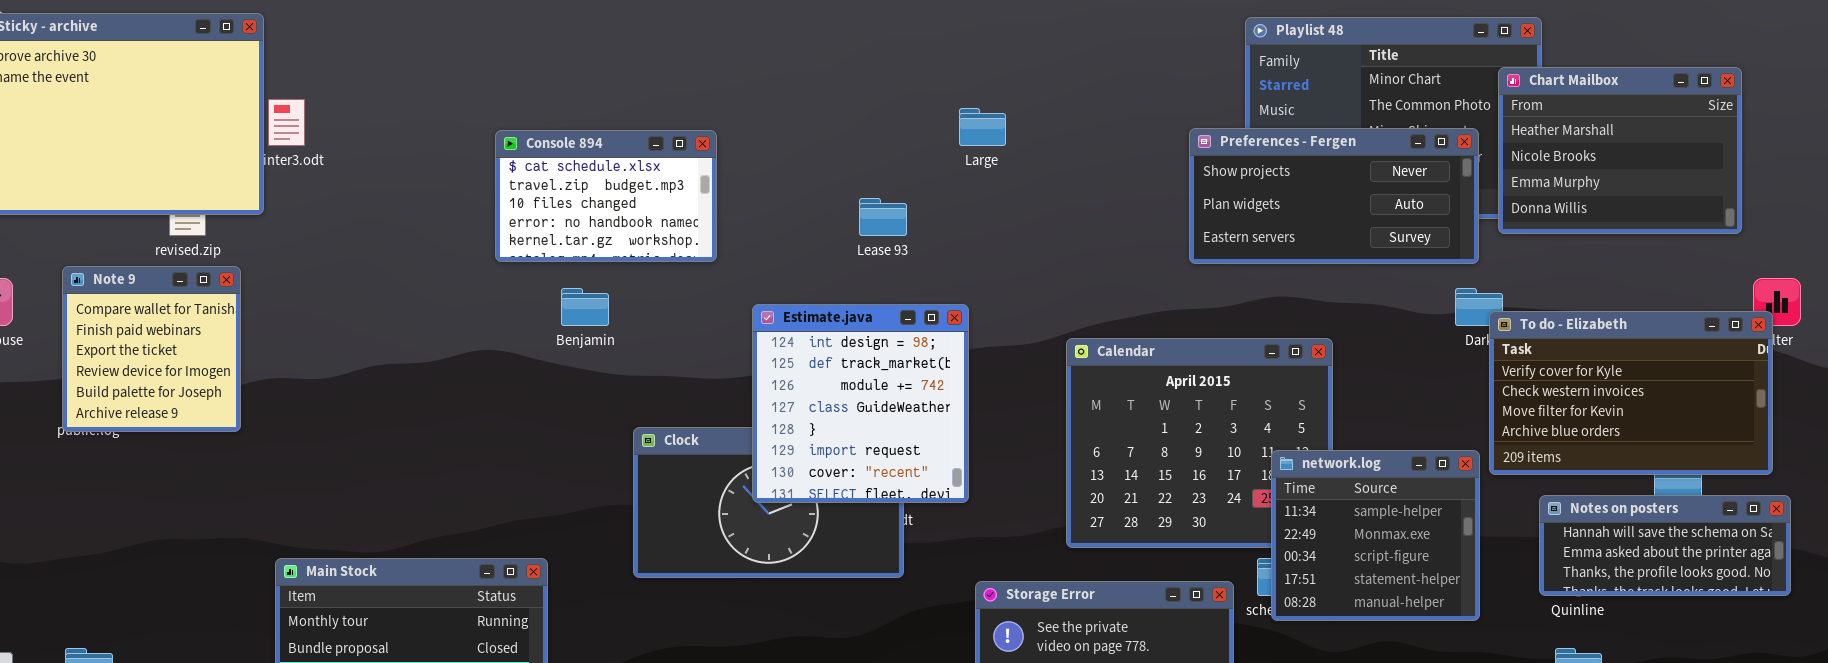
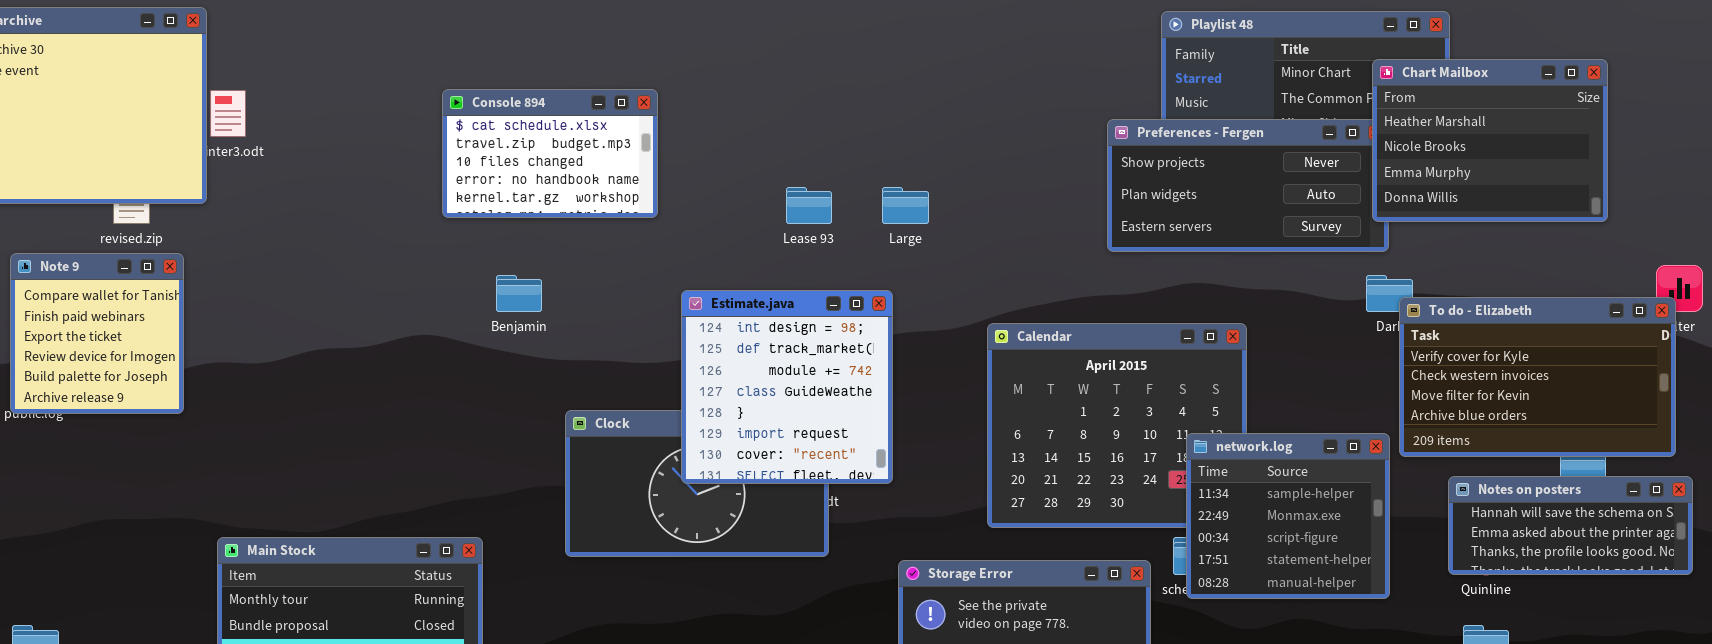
Chart Mailbox: [1498,67,1742,234] -> [1372,59,1608,222], moved
Large: [959,108,1006,146] -> [882,187,929,224], moved
Console 894: [495,130,717,262] -> [442,89,658,218], moved

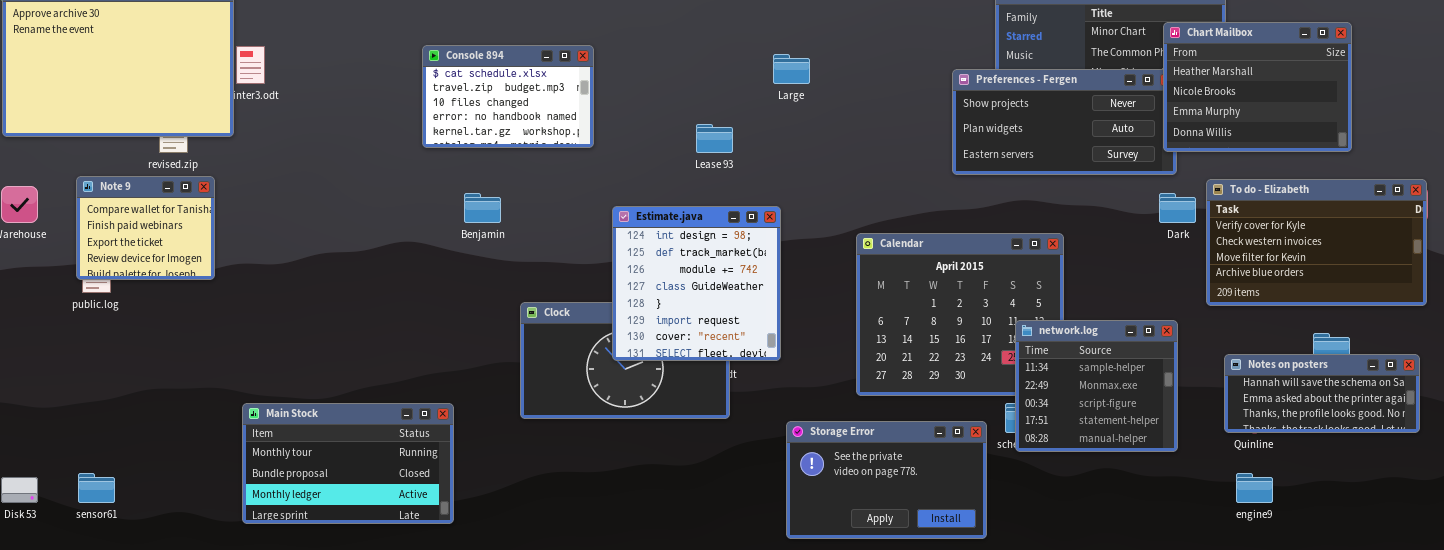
Large: [882,187,929,224] -> [773,54,810,84], moved
Note 9: [10,253,184,414] -> [76,176,215,280], resized
To do - Elizabeth: [1399,297,1676,457] -> [1206,179,1427,306], moved

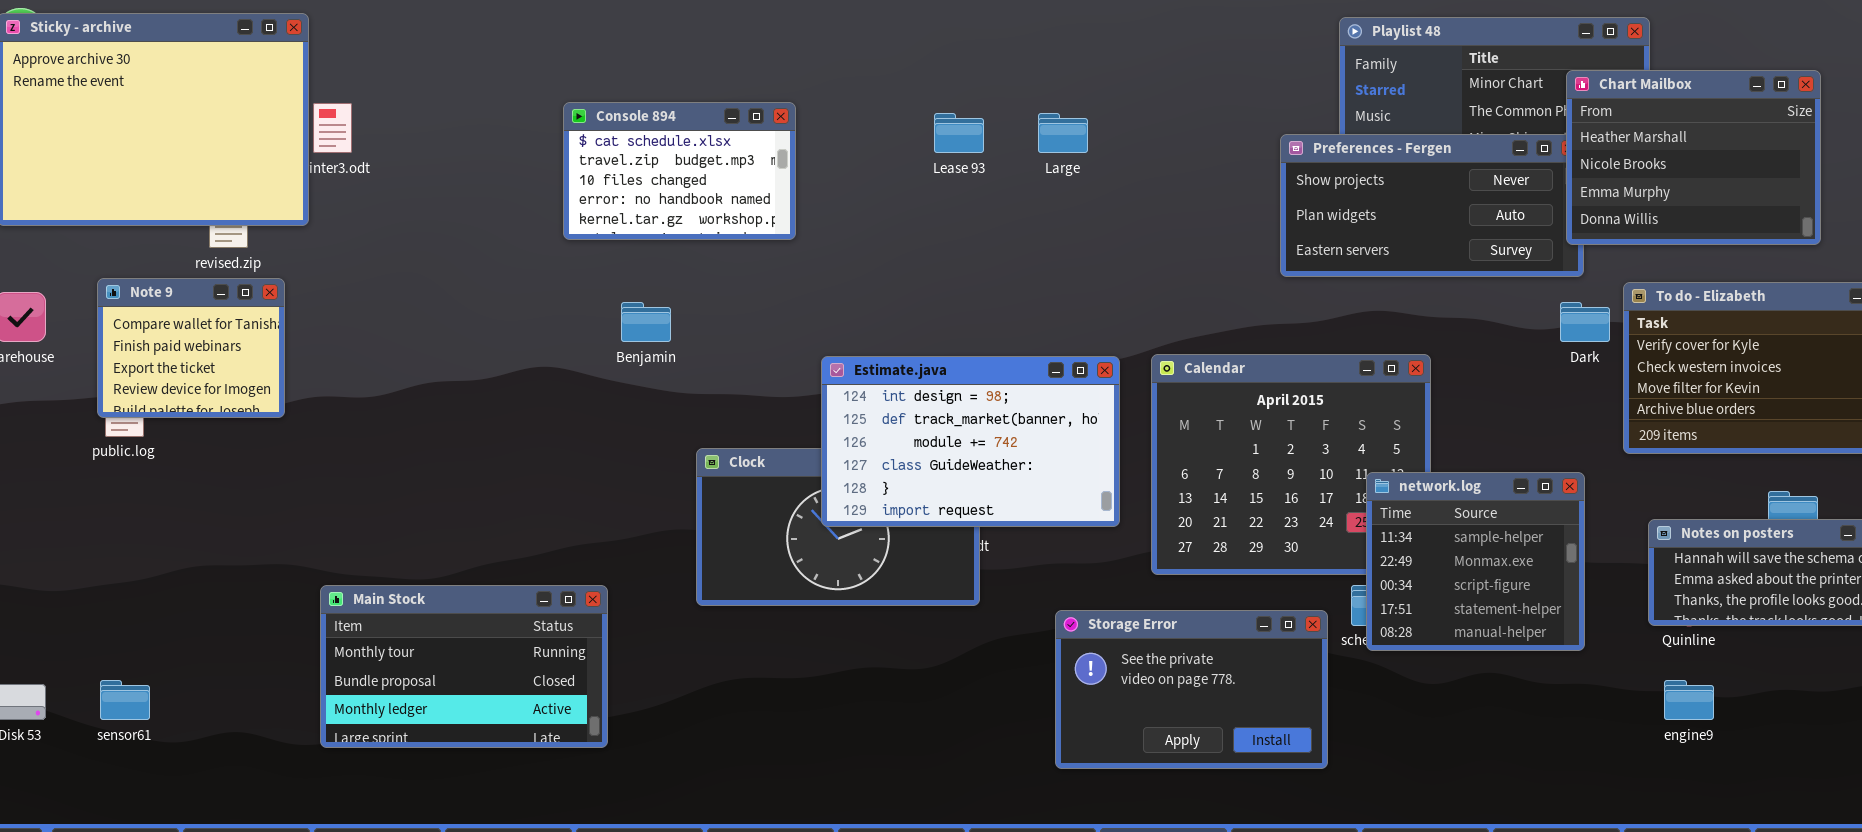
Lease 93: [696,124,733,153] -> [934,113,984,153], moved
Estimate.java: [612,206,781,361] -> [821,356,1120,527], resized

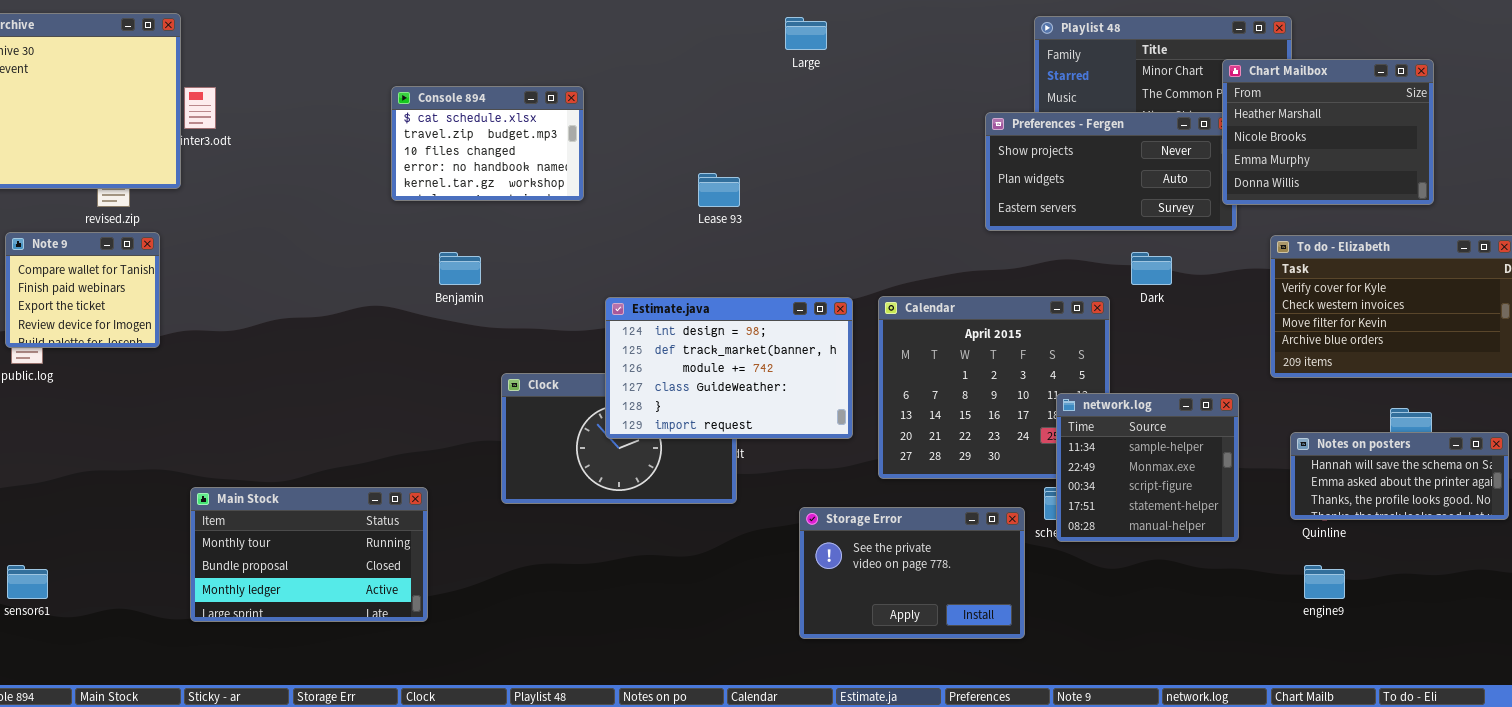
Lease 93: [934,113,984,153] -> [698,173,740,207], moved
Large: [1038,113,1088,153] -> [785,17,827,50], moved
Dark: [1560,302,1610,342] -> [1131,252,1172,285], moved

